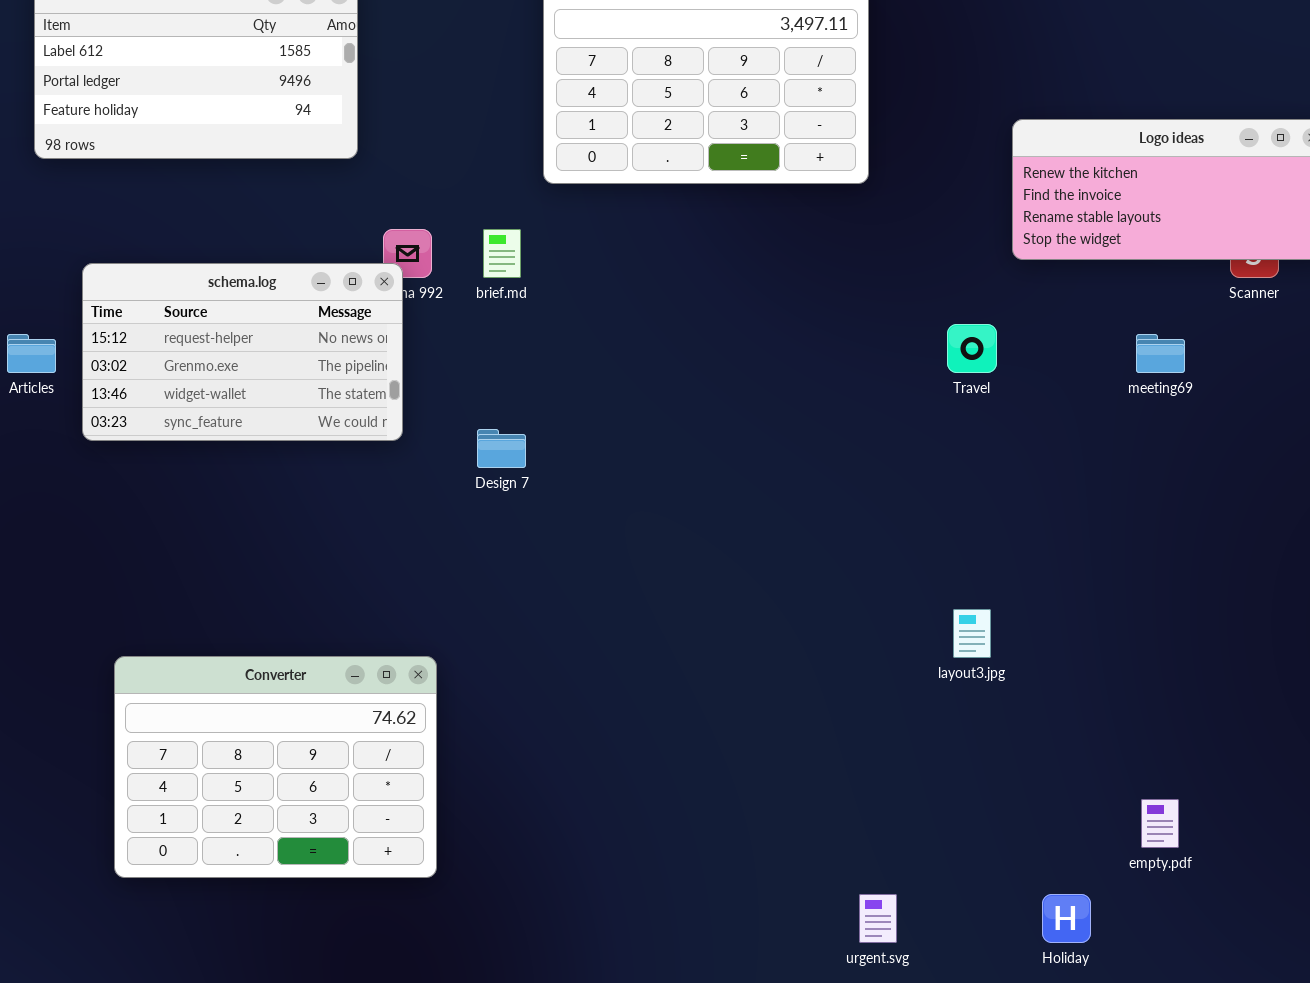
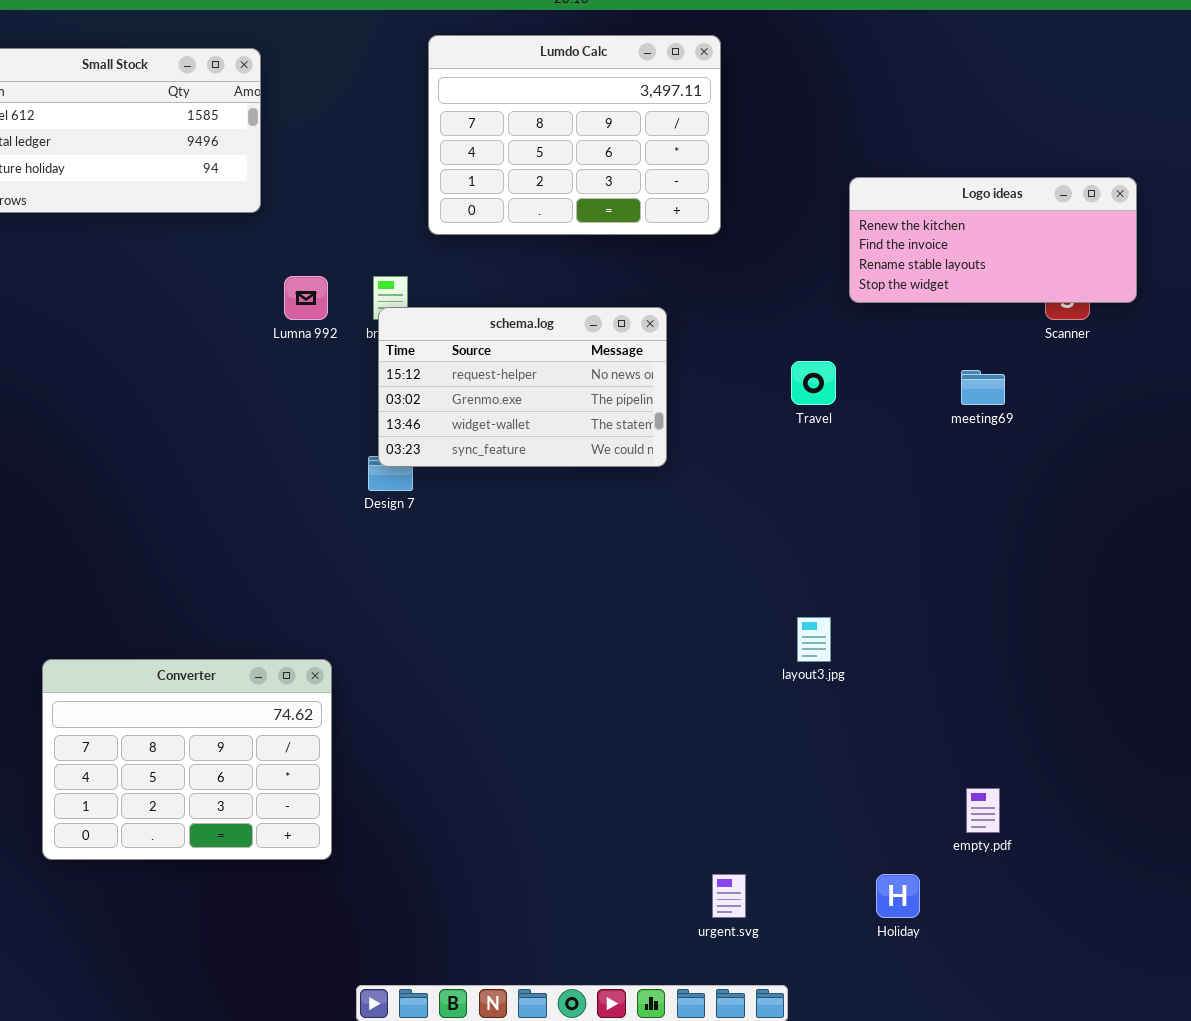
schema.log: [82,263,403,441] -> [378,307,667,467], moved

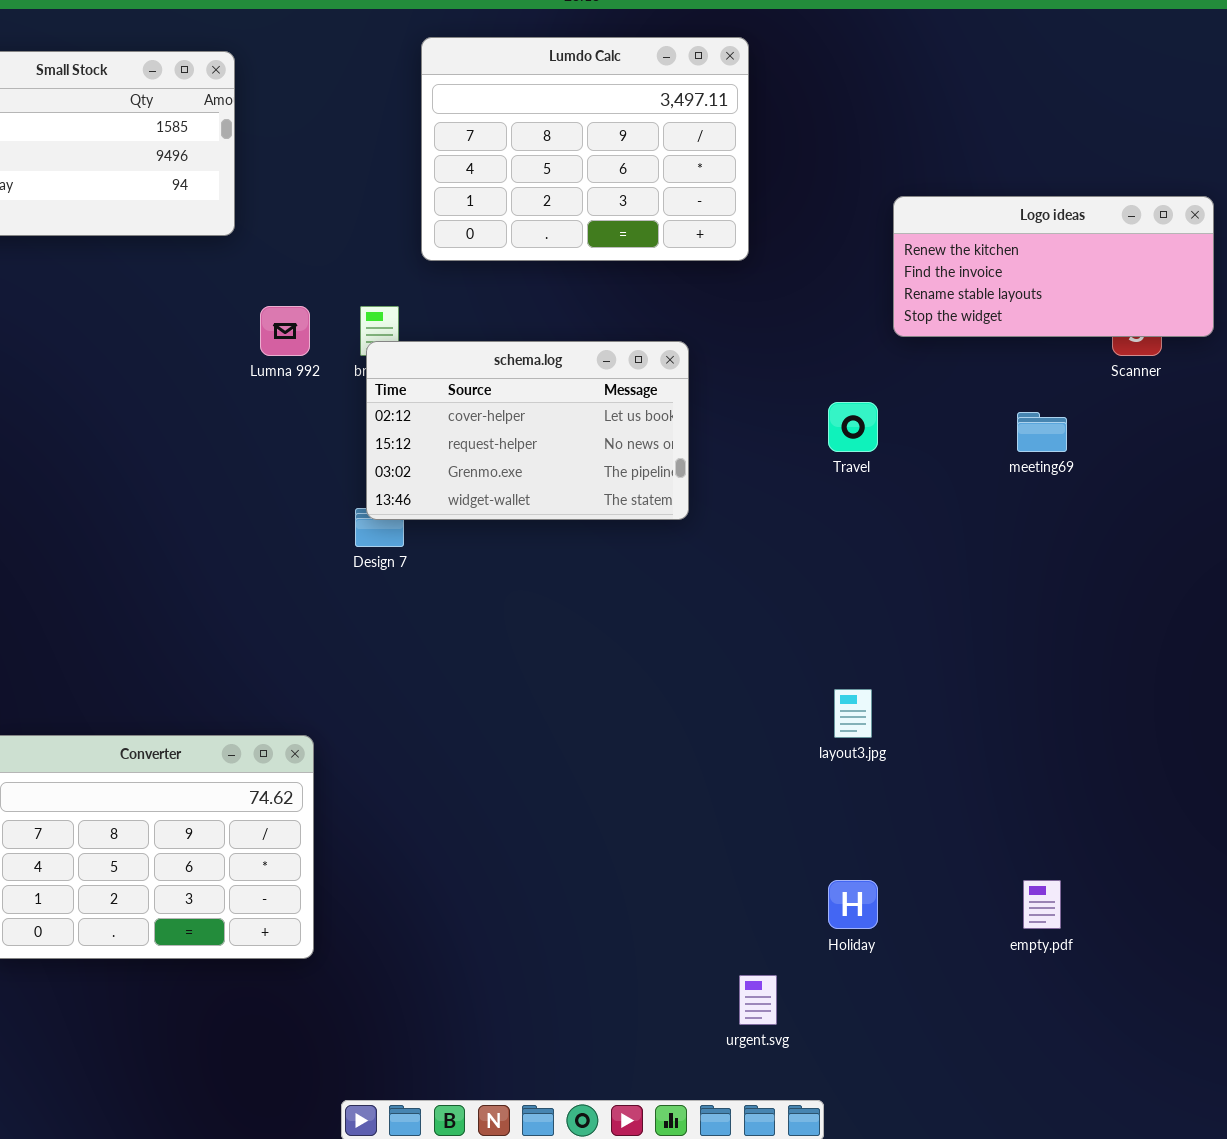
schema.log: [378,307,667,467] -> [366,341,689,520], scrolled up 1 row
Holiday: [876,874,920,918] -> [828,880,878,929], moved

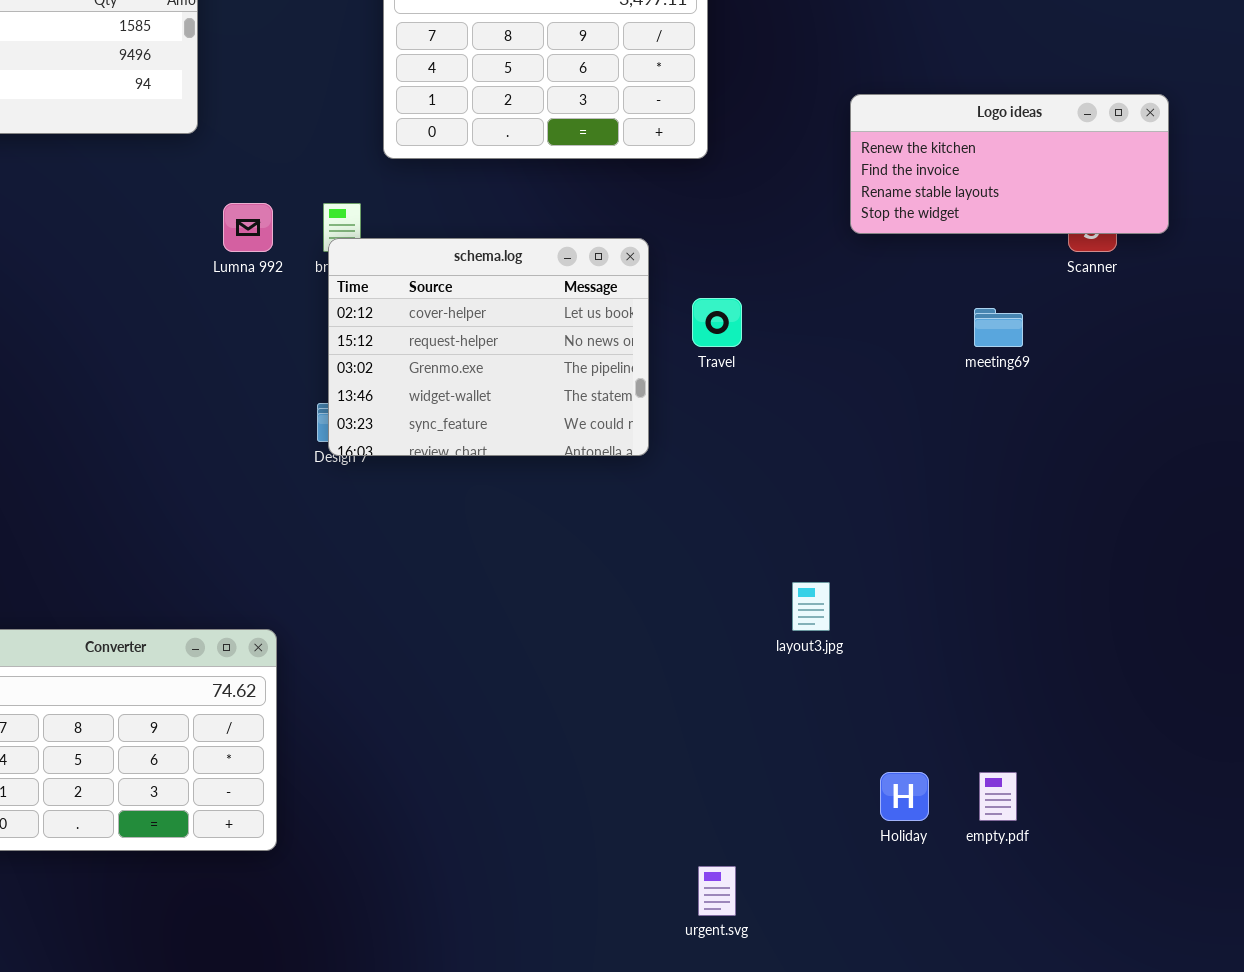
schema.log: [366,341,689,520] -> [328,238,649,456], resized
Travel: [828,402,878,452] -> [692,298,742,347], moved
Holiday: [828,880,878,929] -> [880,772,929,821], moved

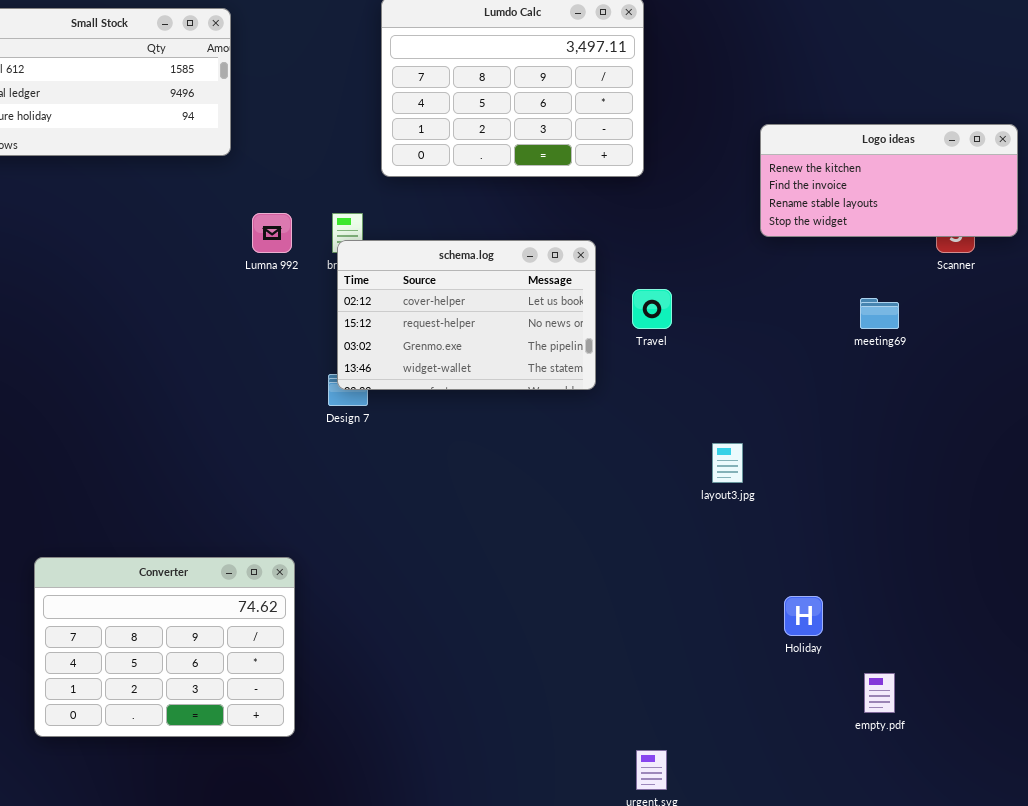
schema.log: [328,238,649,456] -> [337,240,596,390], resized
layout3.jpg: [792,582,830,631] -> [712,443,743,483], moved
Holiday: [880,772,929,821] -> [784,596,823,636], moved

